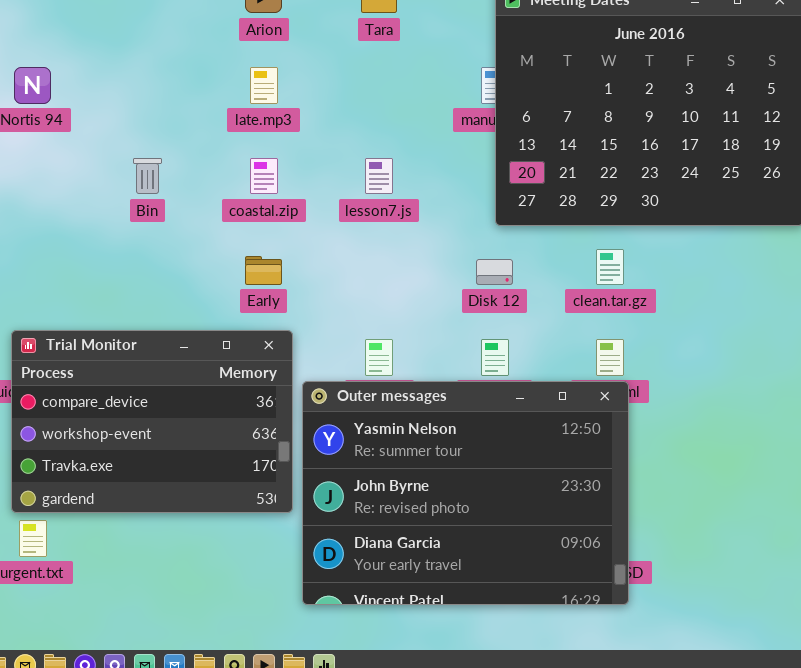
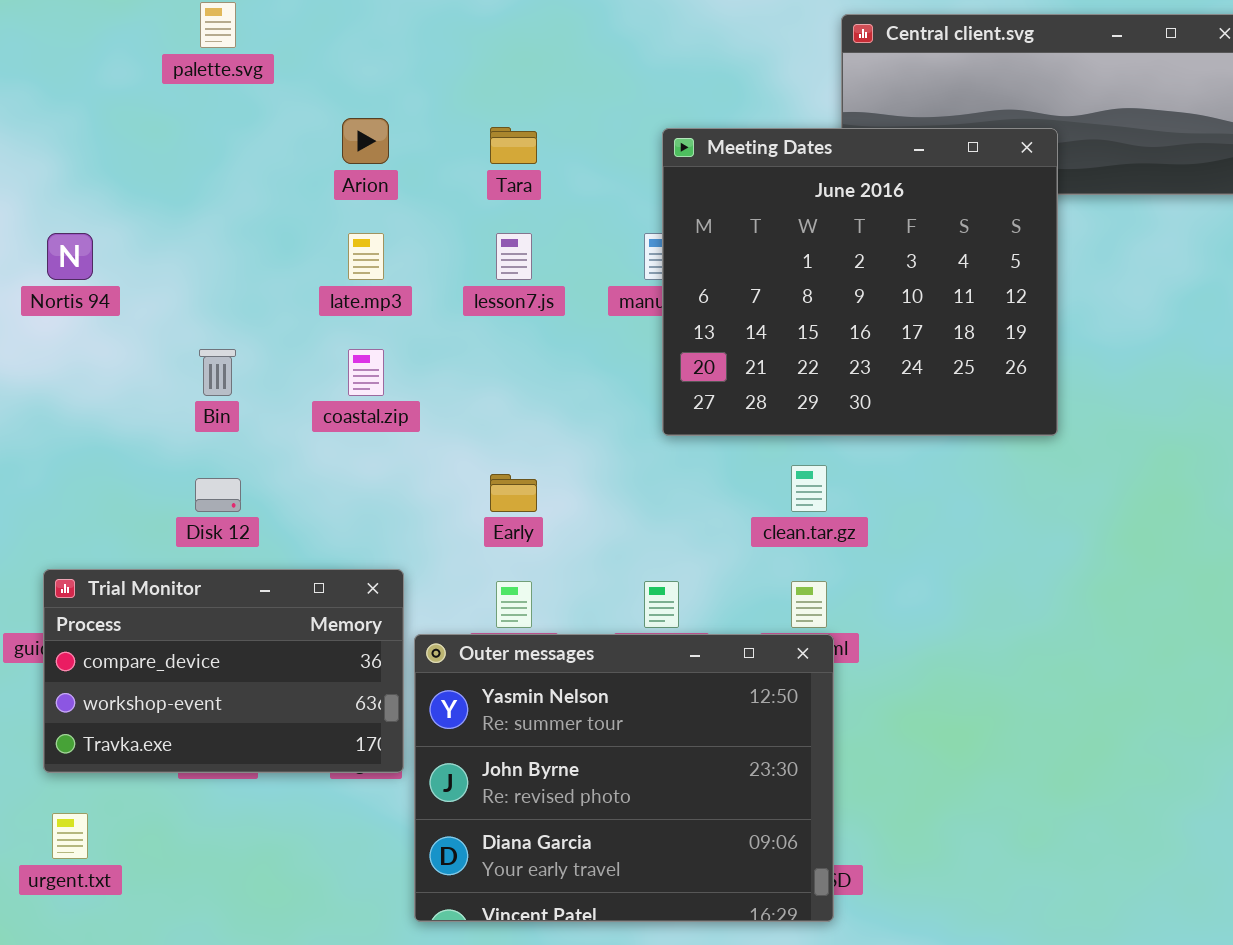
lesson7.js: [365,158,393,194] -> [496,233,532,280], moved
Early: [245,256,282,285] -> [490,474,537,512], moved
Disk 12: [476,259,513,285] -> [195,478,241,512], moved
Trial Monitor: [11,330,293,513] -> [43,569,404,773], resized

